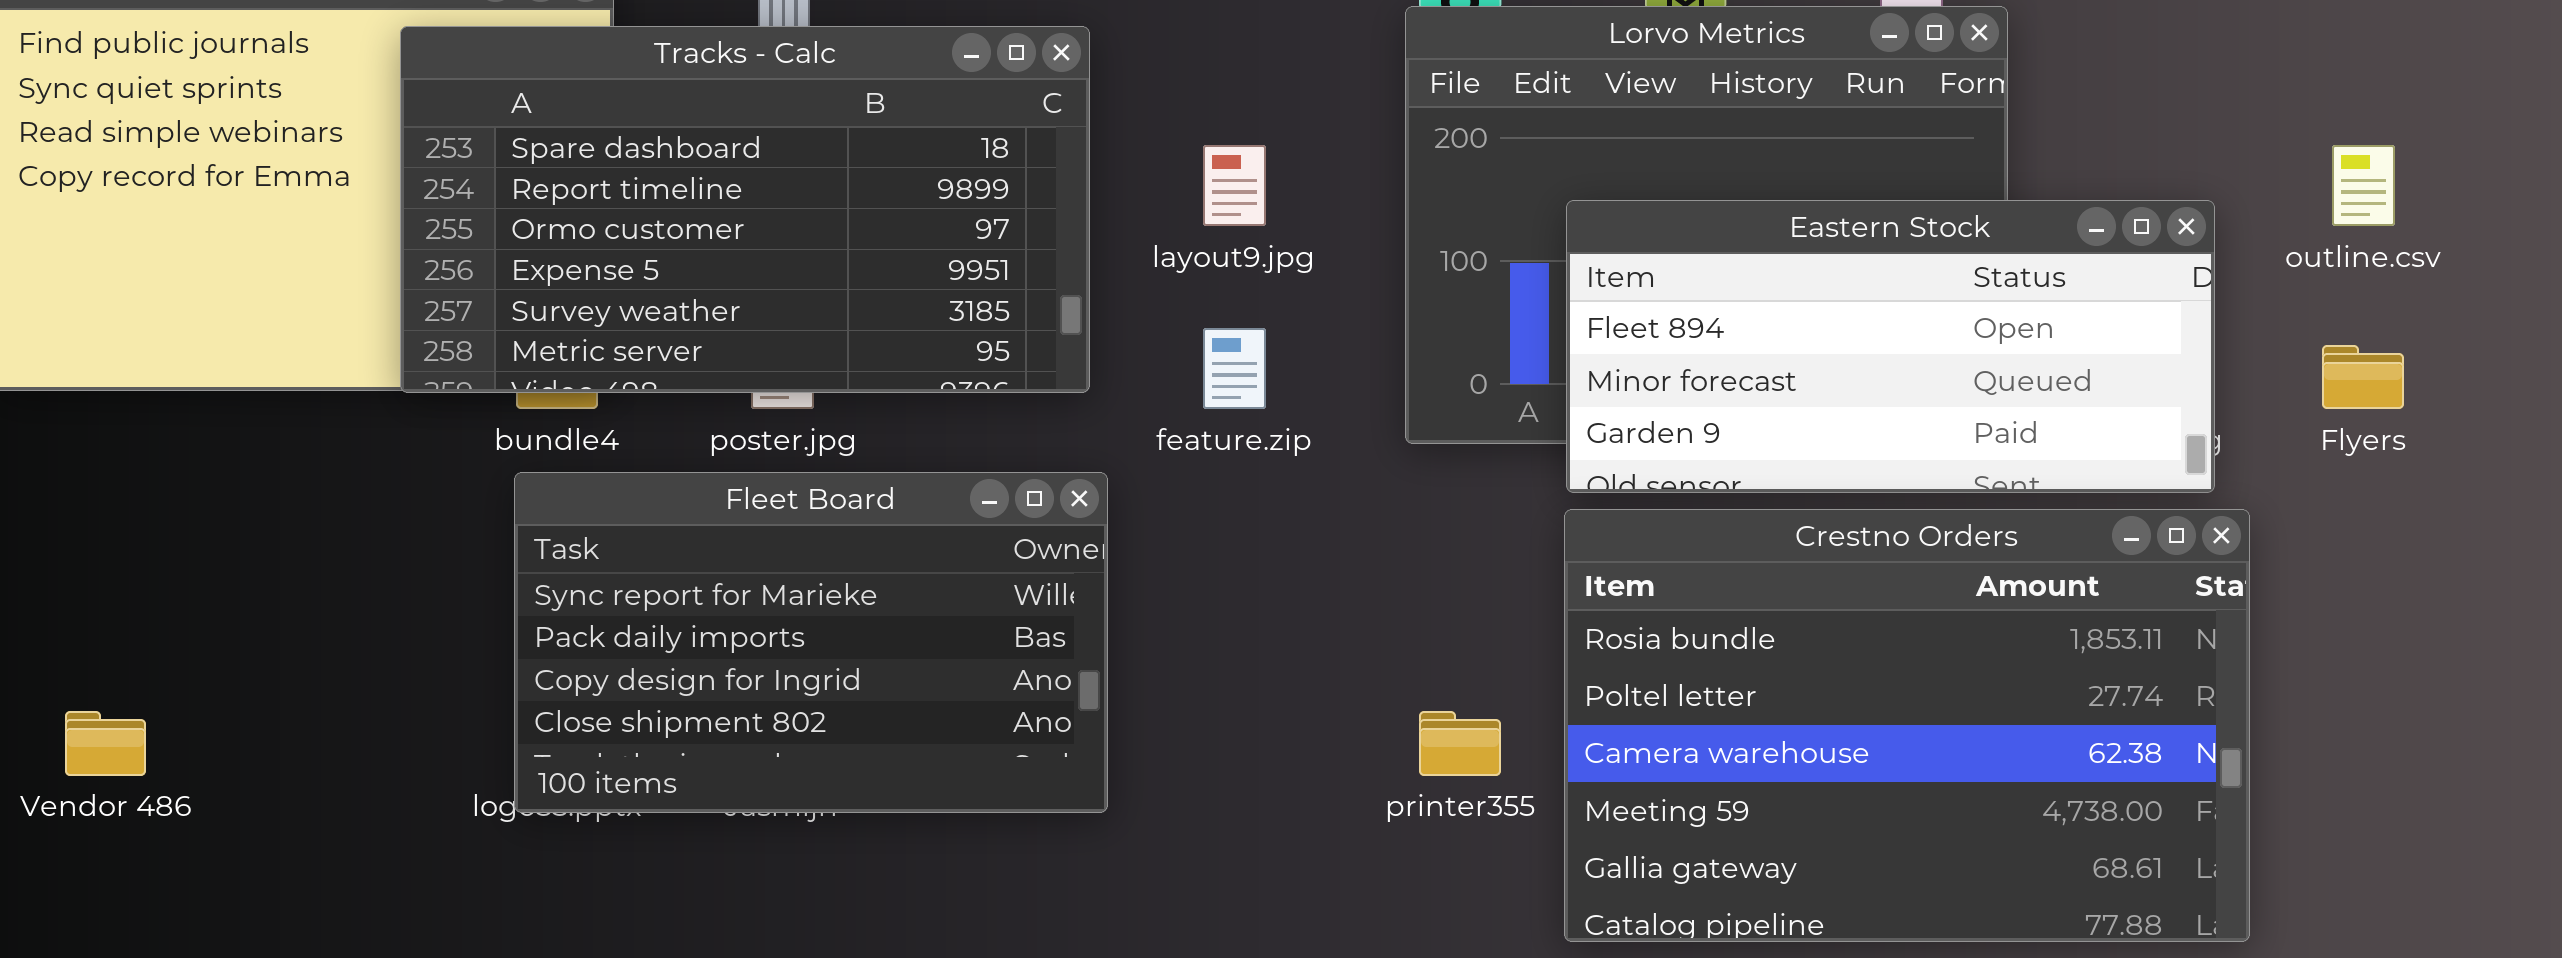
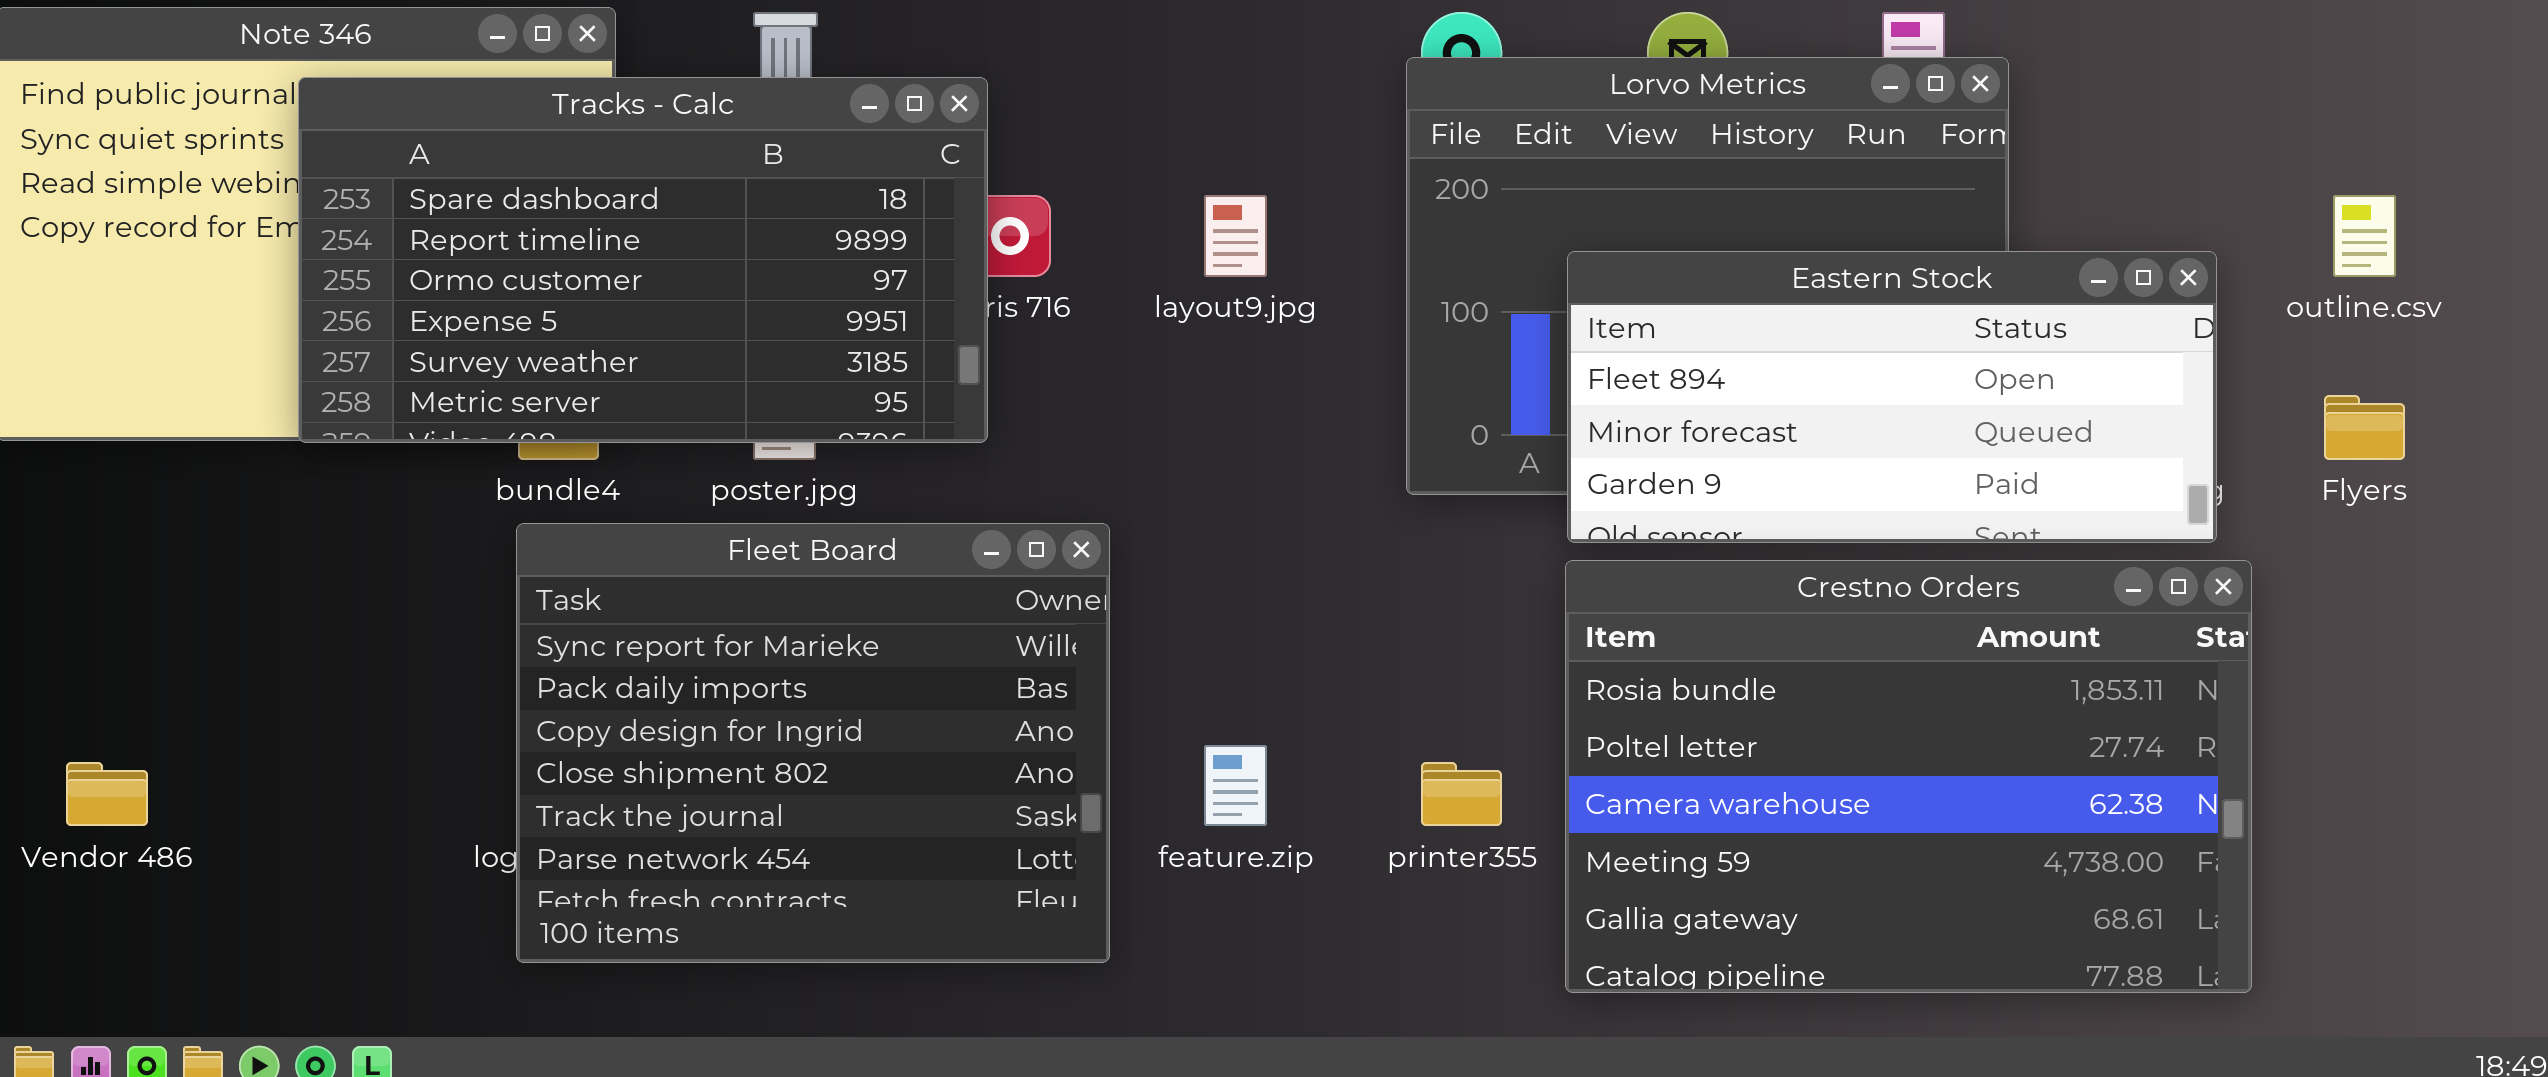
Tracks - Calc: [400,26,1090,393] -> [298,77,988,443], moved
feature.zip: [1203,328,1266,409] -> [1204,745,1267,826], moved
Fleet Board: [514,472,1108,813] -> [516,523,1110,963], resized

